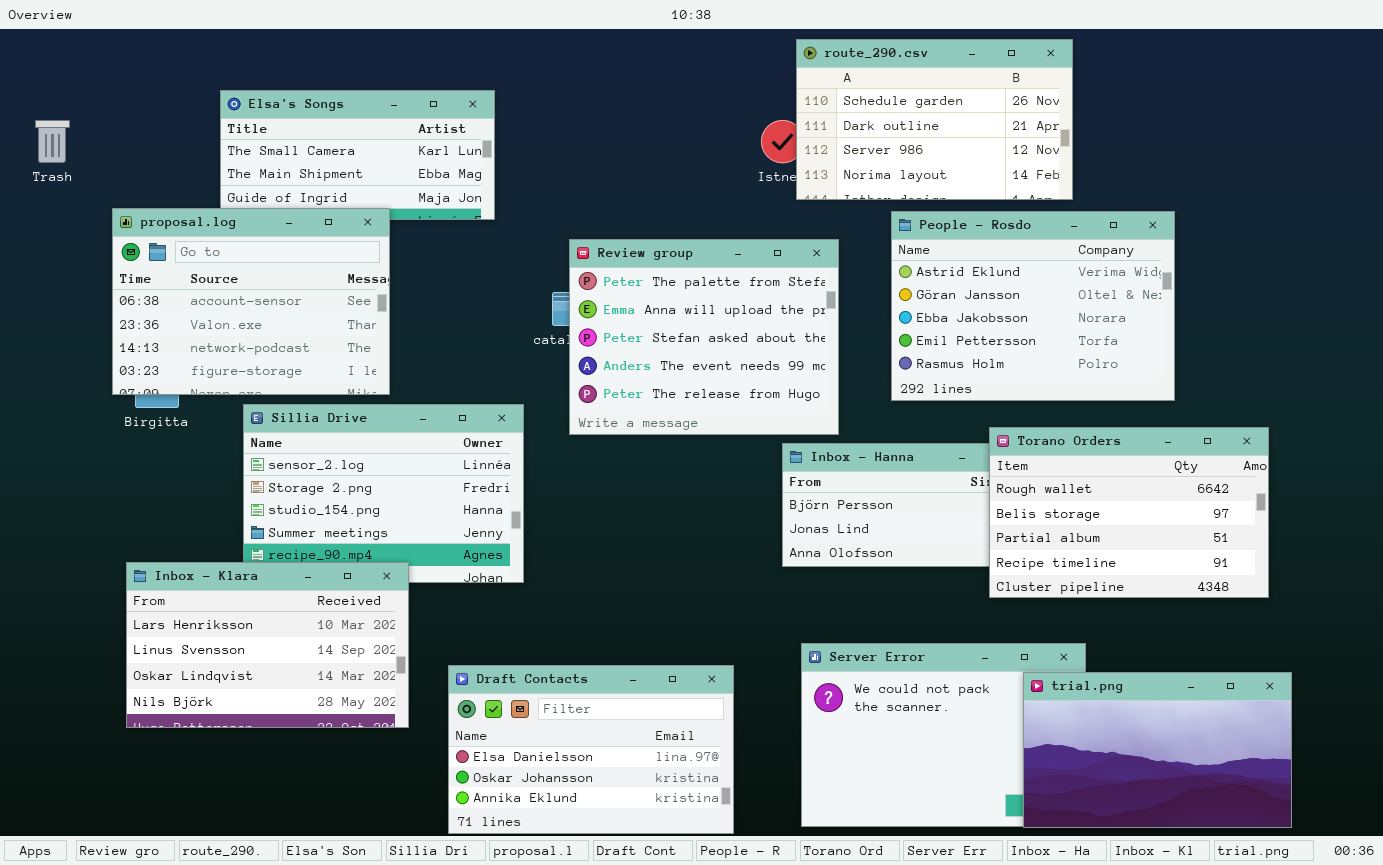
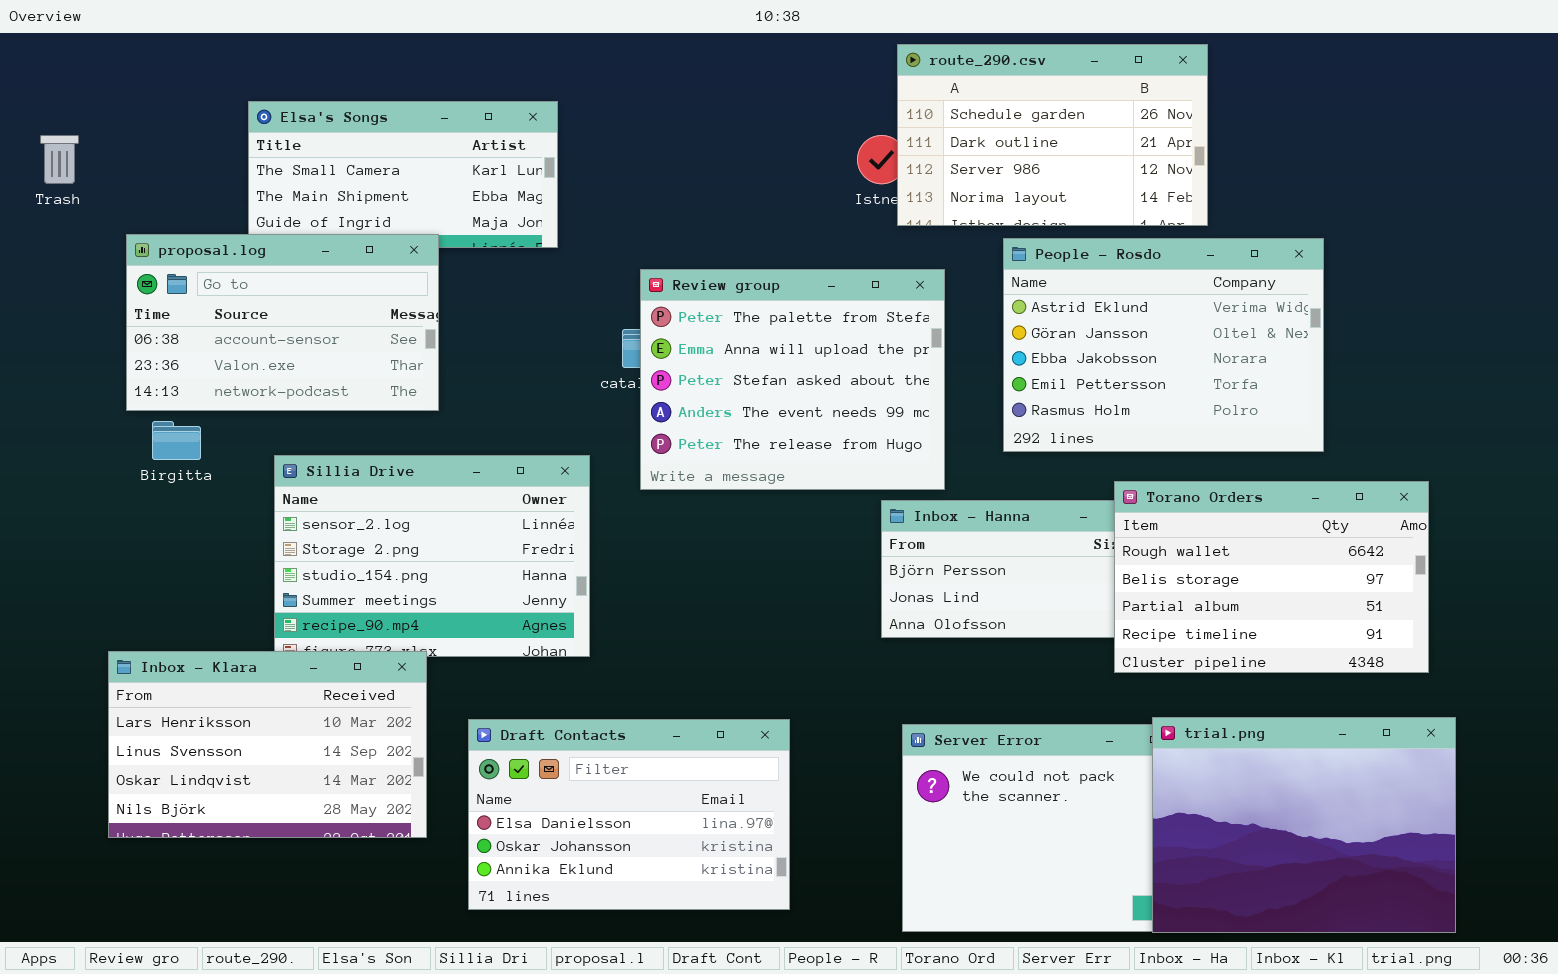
proposal.log: [112,208,390,395] -> [126,234,439,411], resized
Inbox - Klara: [126,562,409,728] -> [108,651,427,838], moved
Draft Contacts: [448,665,734,834] -> [468,719,790,910], moved
trial.png: [1023,672,1292,828] -> [1152,717,1456,933], resized

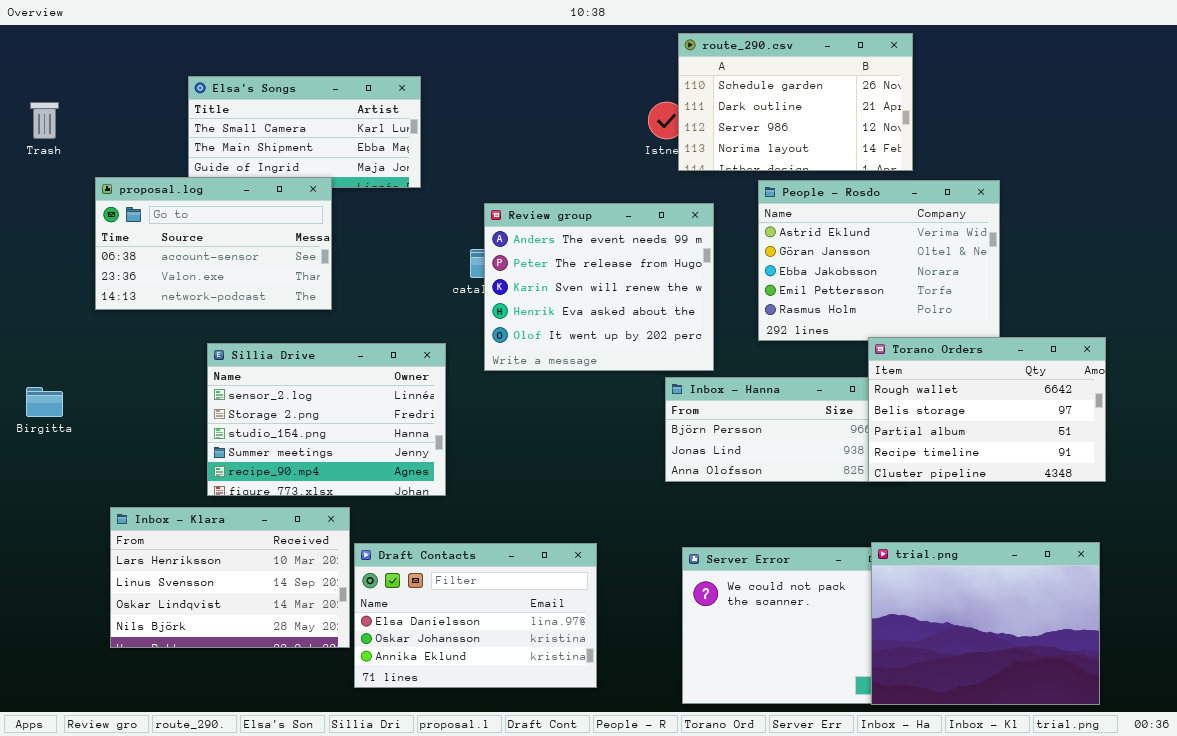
Review group: [640,269,945,490] -> [484,203,714,371], scrolled down 3 rows
Birgitta: [152,421,201,460] -> [26,387,63,417], moved
Torano Orders: [1114,481,1429,673] -> [868,337,1106,482], moved
Inbox - Klara: [108,651,427,838] -> [110,507,350,648], moved

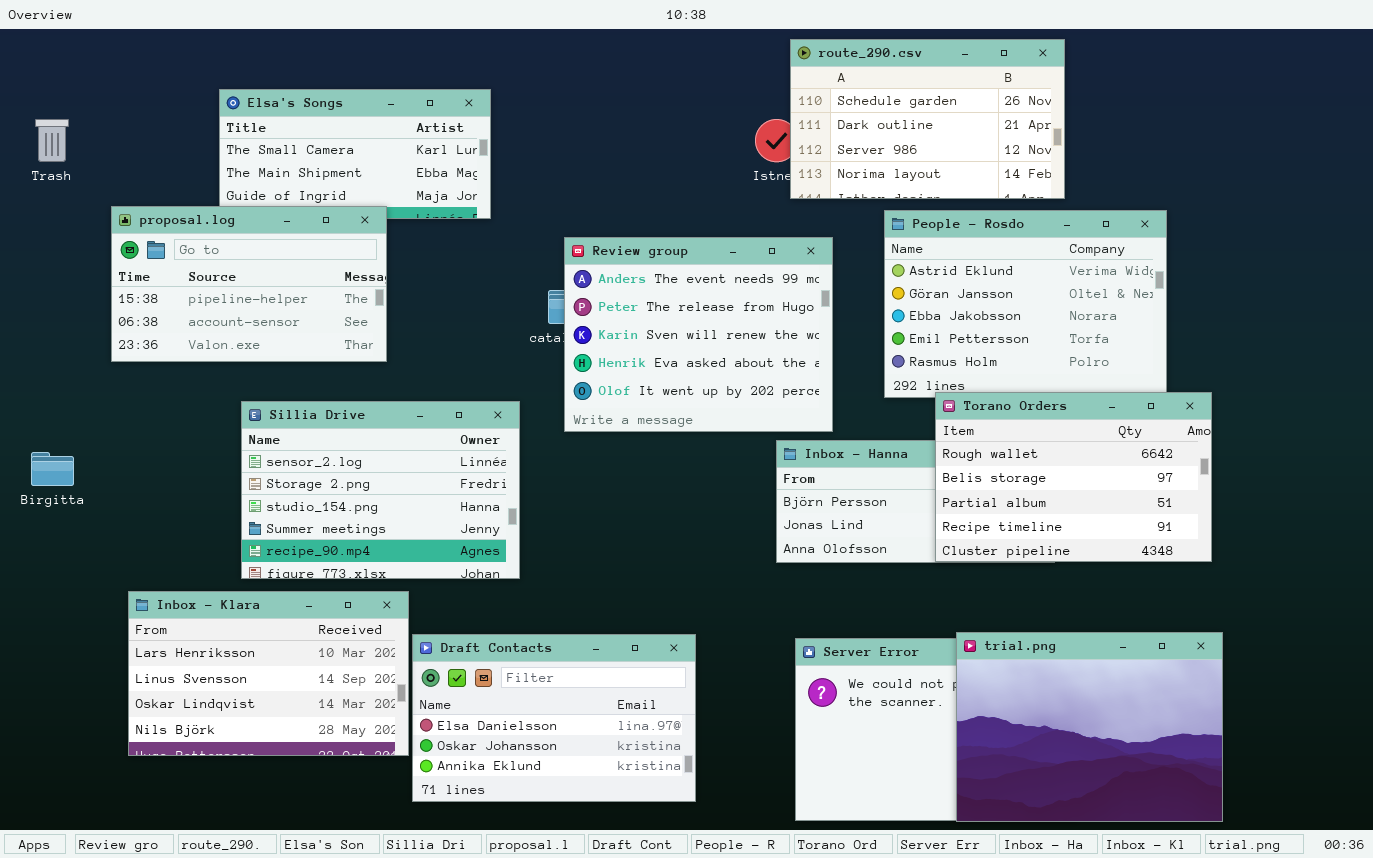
proposal.log: [95,177,332,310] -> [111,206,387,362], scrolled up 1 row
Torano Orders: [868,337,1106,482] -> [935,392,1212,562], moved
trial.png: [871,542,1100,705] -> [956,632,1223,822], moved

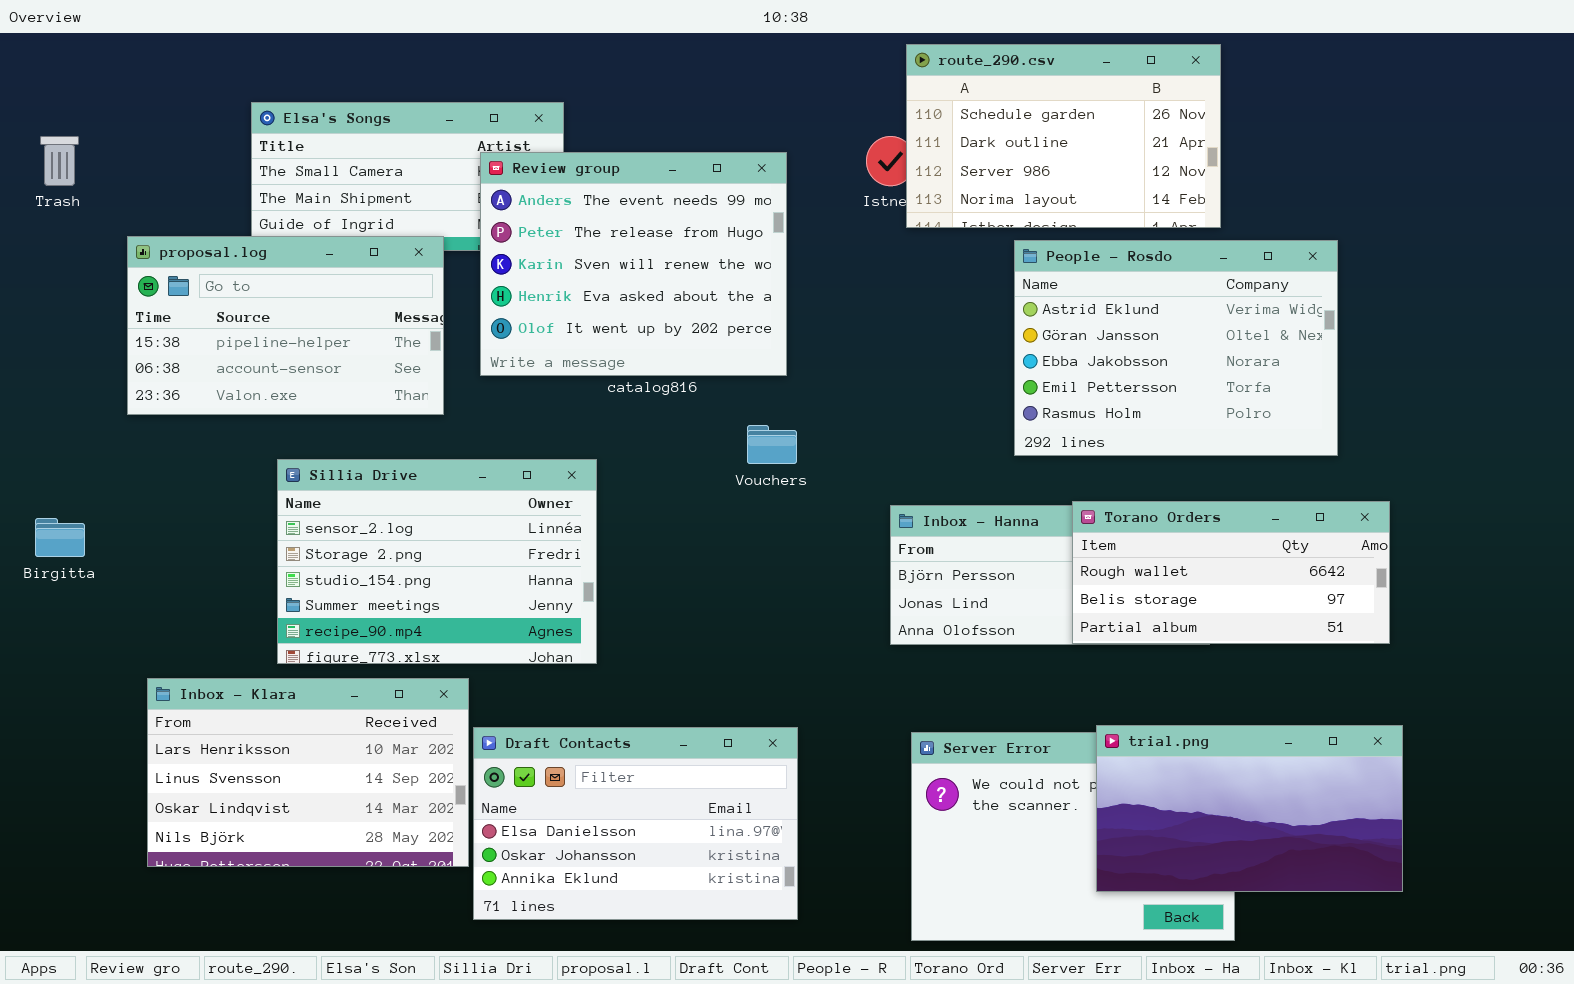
Review group: [564,237,833,432] -> [480,152,787,376], moved
Torano Orders: [935,392,1212,562] -> [1072,501,1390,644], resized
trial.png: [956,632,1223,822] -> [1096,725,1403,892], resized

